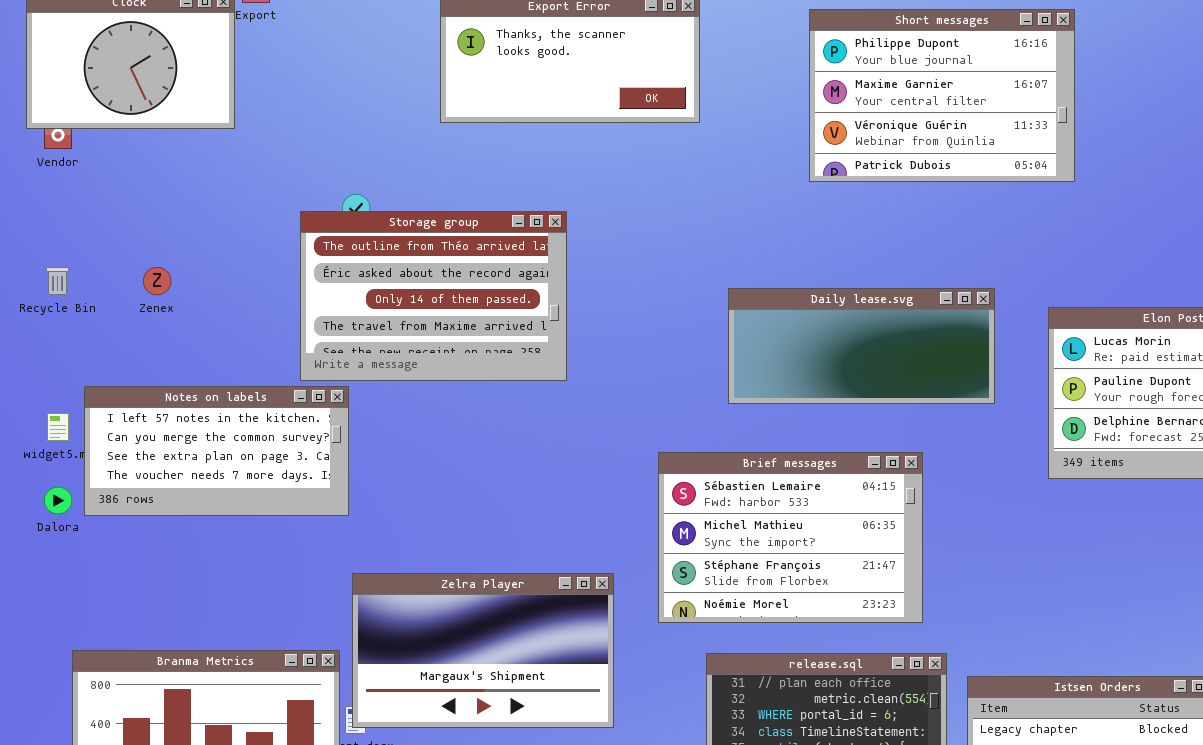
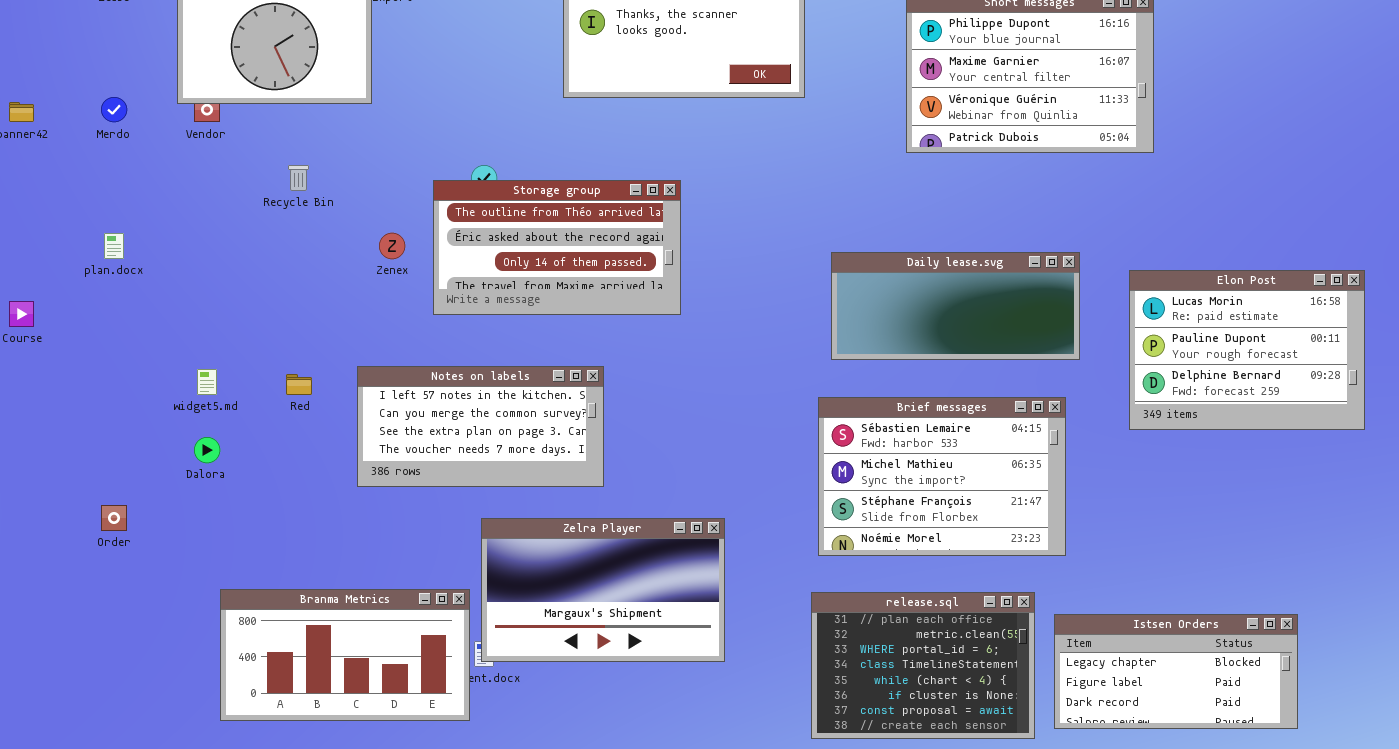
Storage group: [300,211,567,381] -> [433,180,681,315], resized
Recycle Bin: [46,267,69,295] -> [288,165,309,191], moved
Zenex: [143,267,171,295] -> [379,233,405,259], moved
Notes on labels: [84,386,349,516] -> [357,366,604,487], moved
Brief messages: [658,452,923,623] -> [818,397,1066,556], moved

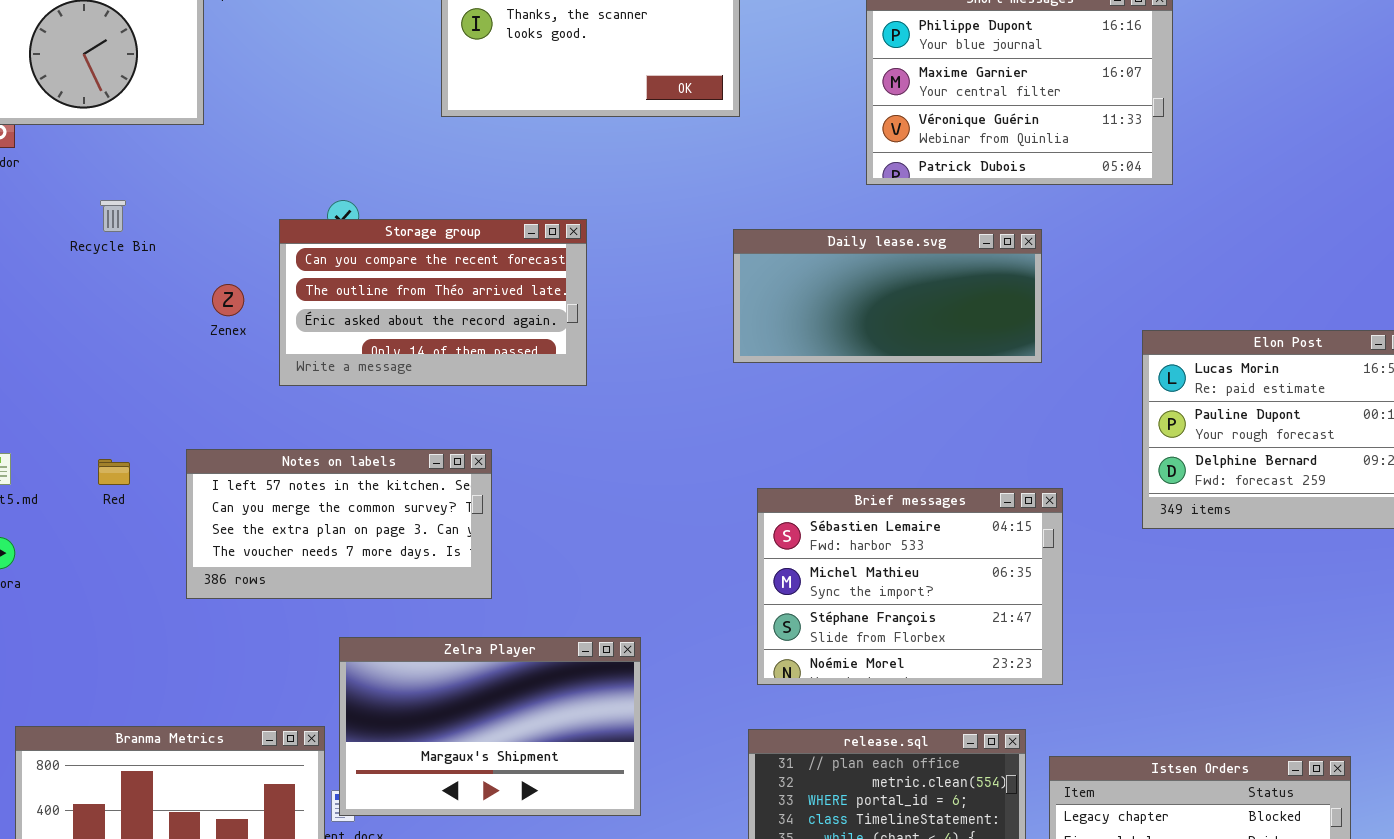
Storage group: [433,180,681,315] -> [279,219,587,386], scrolled up 1 row
Daily lease.svg: [831,252,1080,360] -> [733,229,1042,363], moved

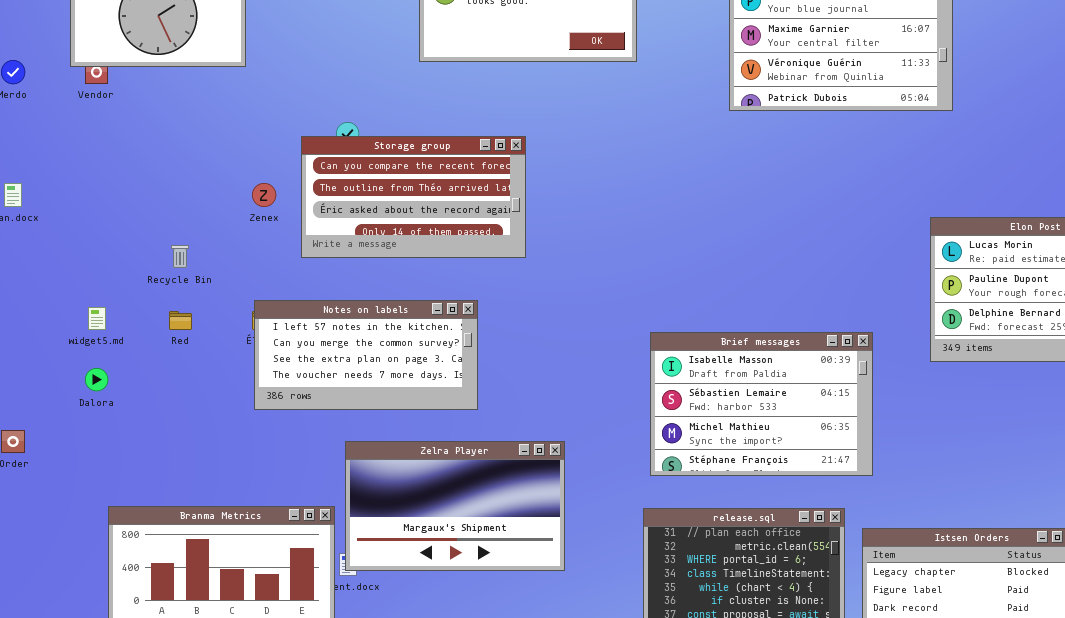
Recycle Bin: [100,200,126,232] -> [171,245,189,268], moved
Daily lease.svg: [733,229,1042,363] -> none, closed
Notes on labels: [186,449,492,599] -> [254,300,478,410], moved
Brief messages: [757,488,1063,685] -> [650,332,873,476], scrolled up 1 row

